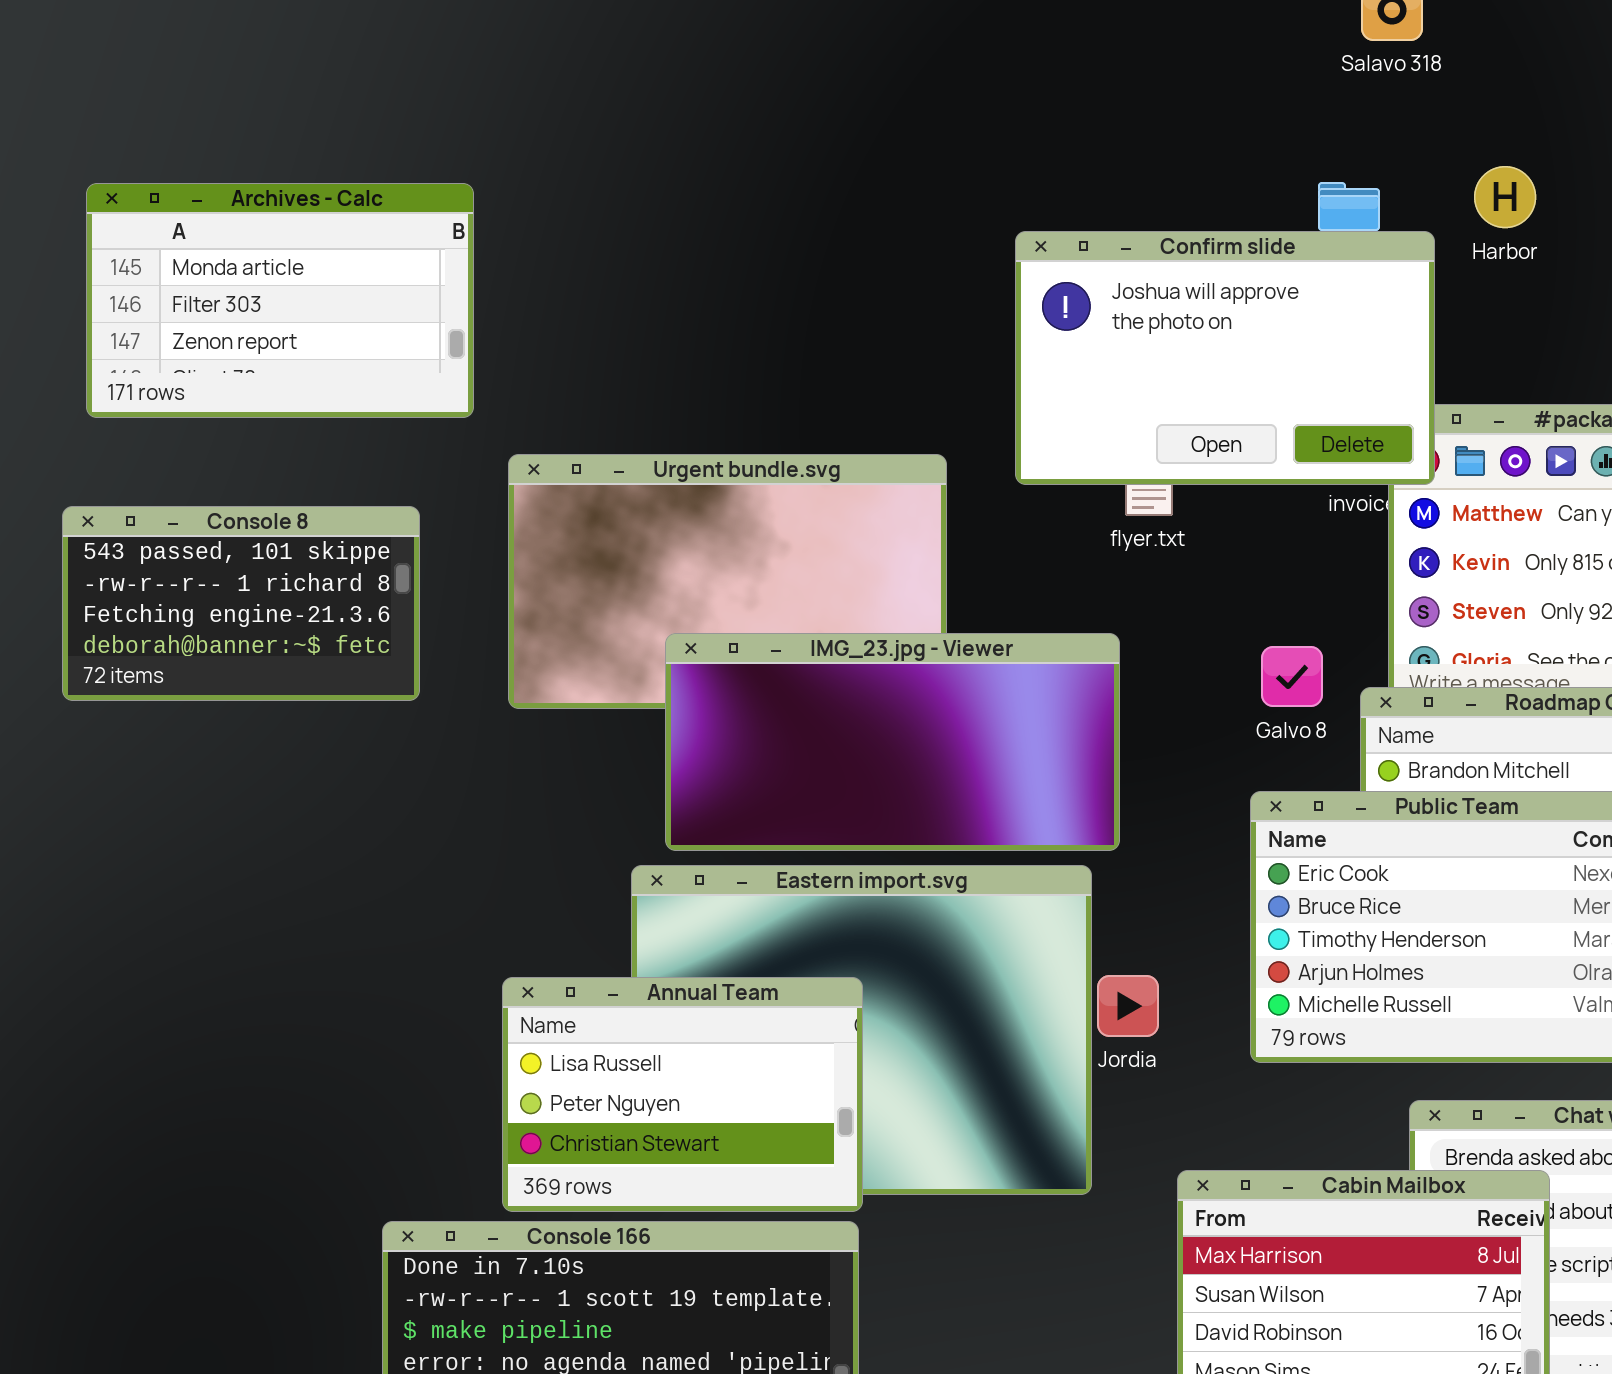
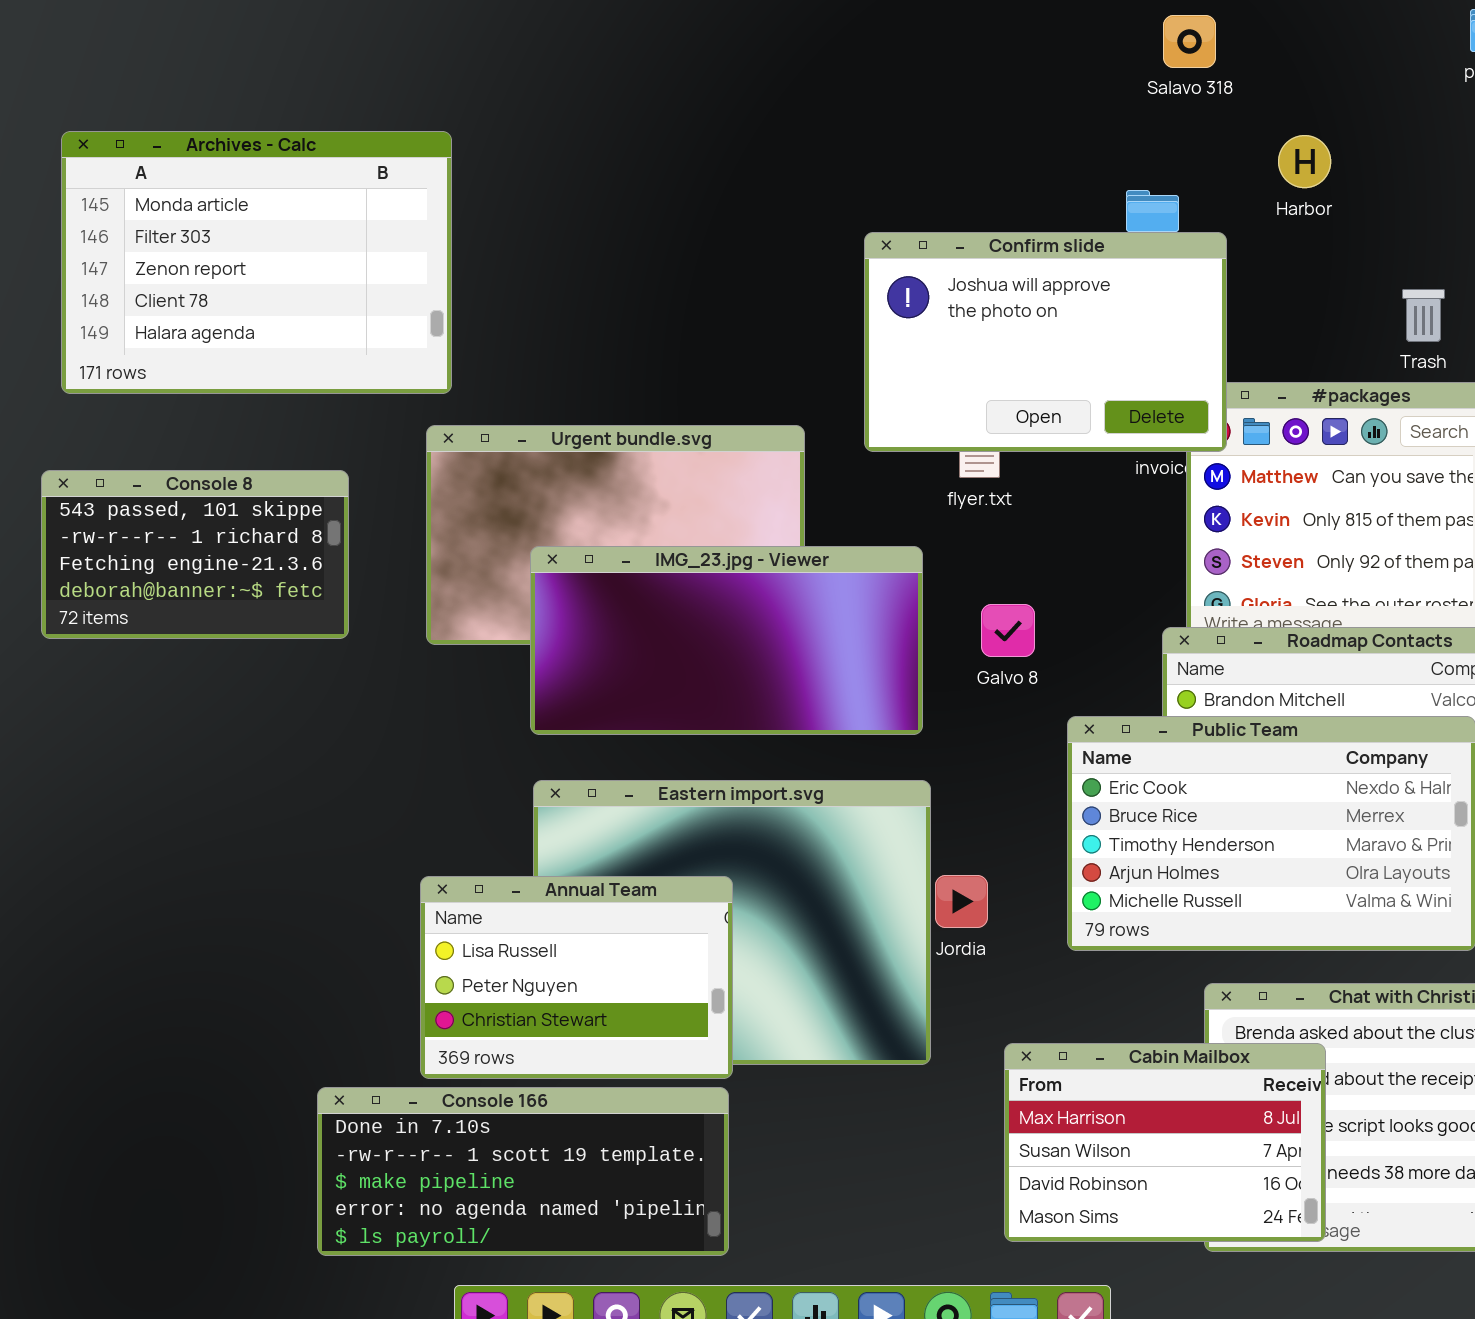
Harbor: [1474,166,1536,228] -> [1278,135,1331,188], moved
Archives - Calc: [86,183,474,418] -> [61,131,452,394], resized
IMG_23.jpg - Viewer: [665,633,1120,851] -> [530,546,923,735], moved
Galvo 8: [1261,646,1323,707] -> [981,604,1035,657], moved

